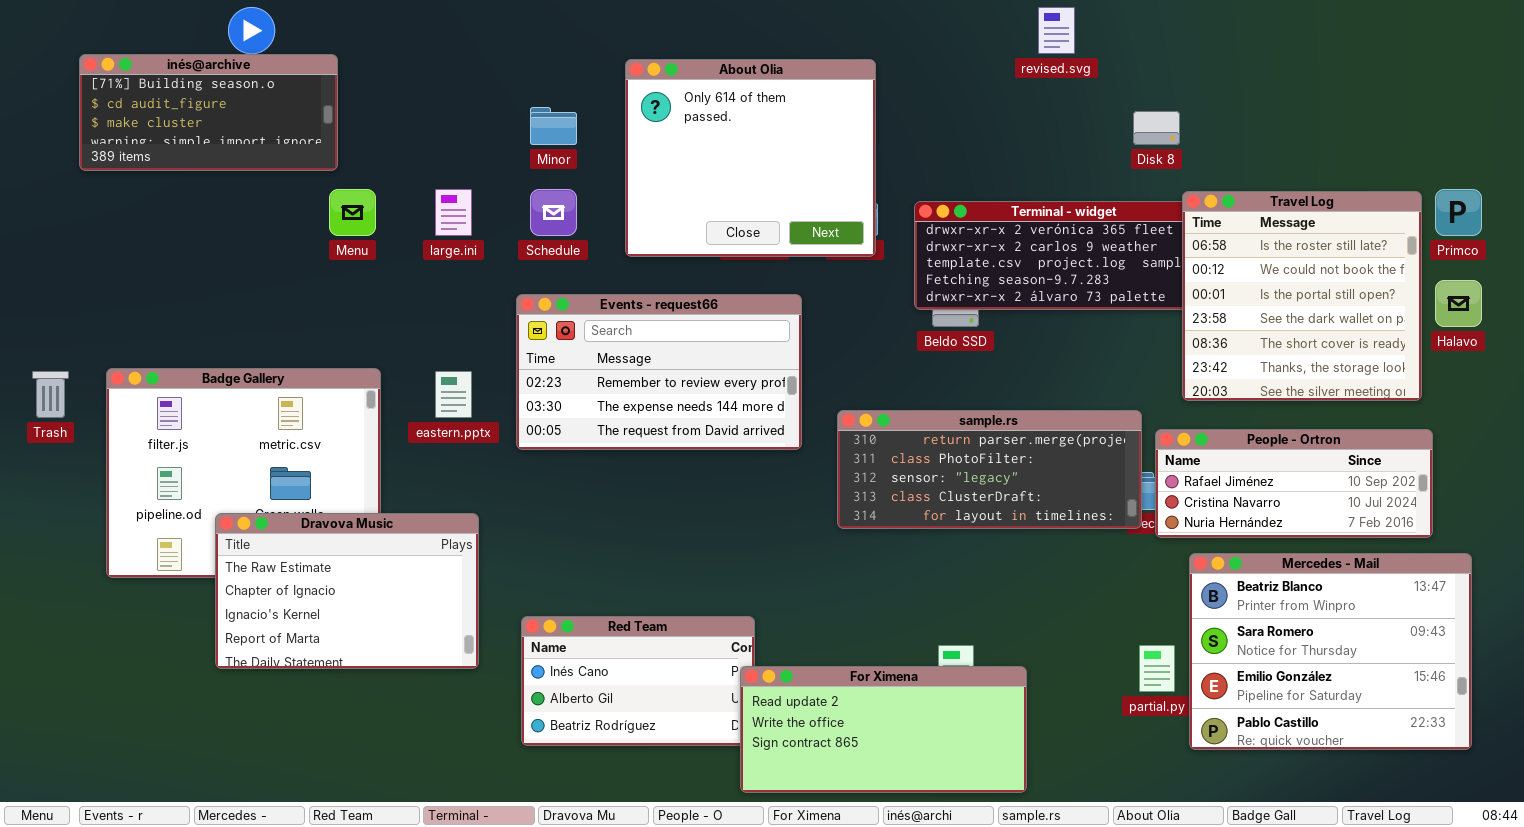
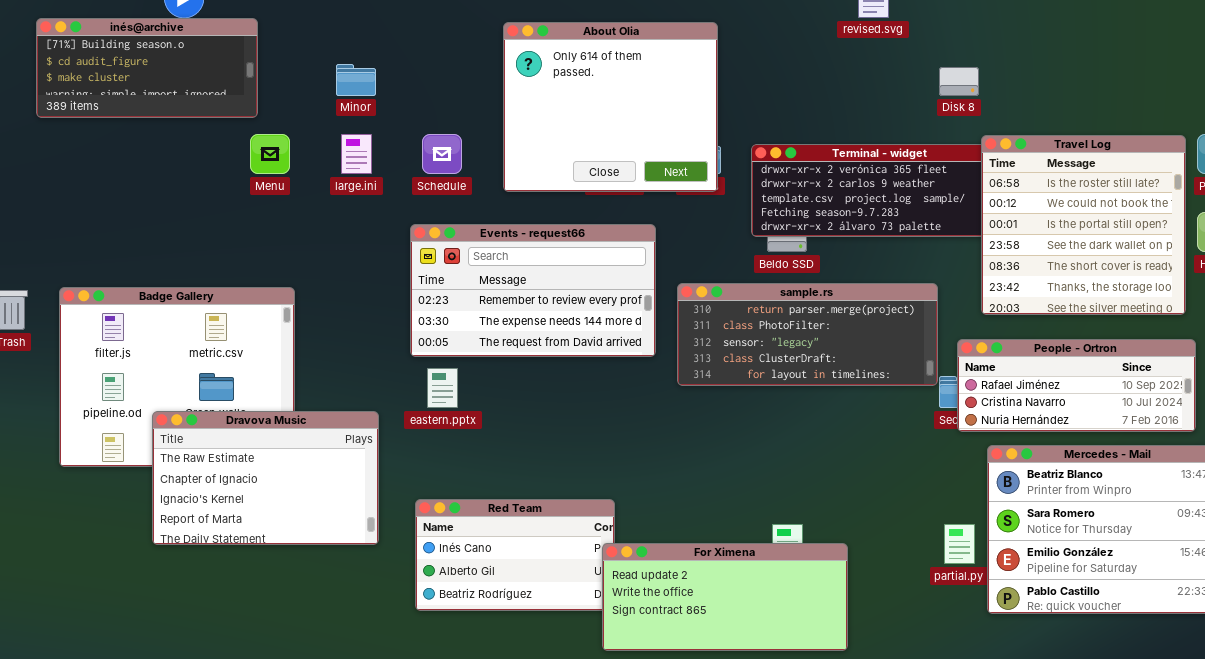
Minor: [530,107,577,145] -> [336,64,376,96], moved
eastern.pptx: [435,371,472,418] -> [427,368,458,408], moved
sample.rs: [837,410,1142,529] -> [677,283,938,386], moved

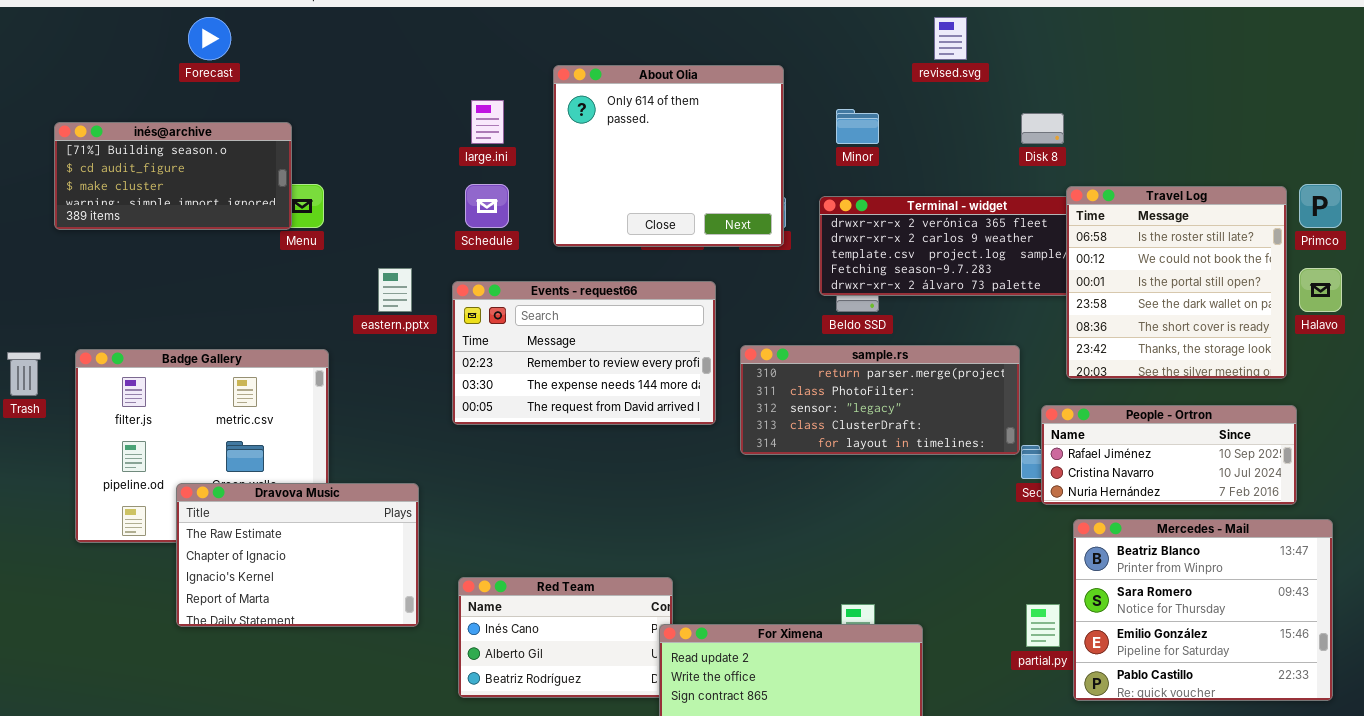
inés@archive: [36,18,258,118] -> [54,122,292,230], moved
Minor: [336,64,376,96] -> [836,109,879,144], moved
large.ini: [341,134,372,174] -> [471,100,504,144], moved
eastern.pptx: [427,368,458,408] -> [378,268,412,312], moved

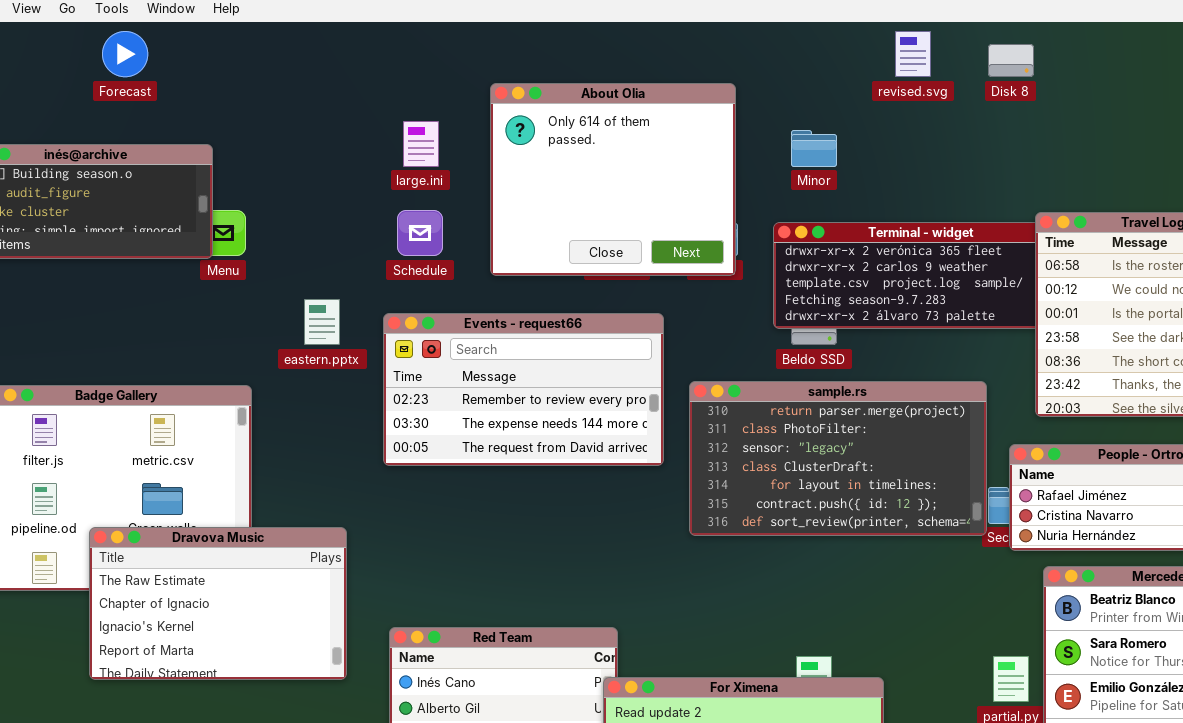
Disk 8: [1021,113,1064,144] -> [988,44,1034,77], moved
sample.rs: [740,345,1020,455] -> [689,381,987,536], resized

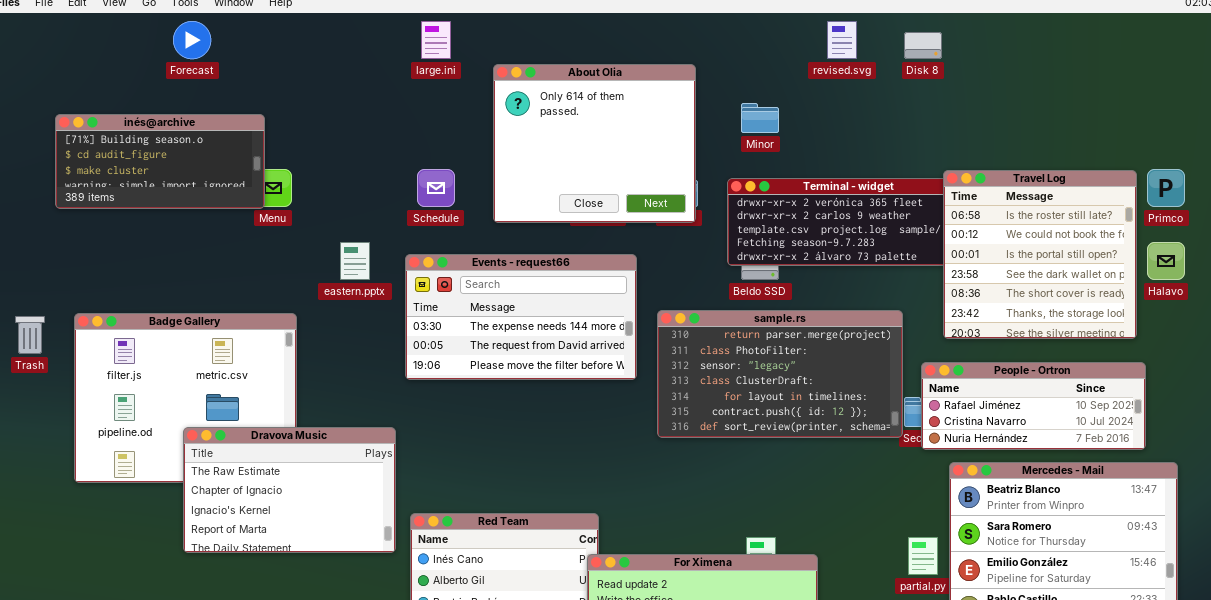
large.ini: [403,121,439,167] -> [421,21,451,59], moved
Events - request66: [383,313,664,466] -> [405,254,637,380], scrolled down 1 row
Dravova Music: [89,527,347,680] -> [183,427,396,553], moved

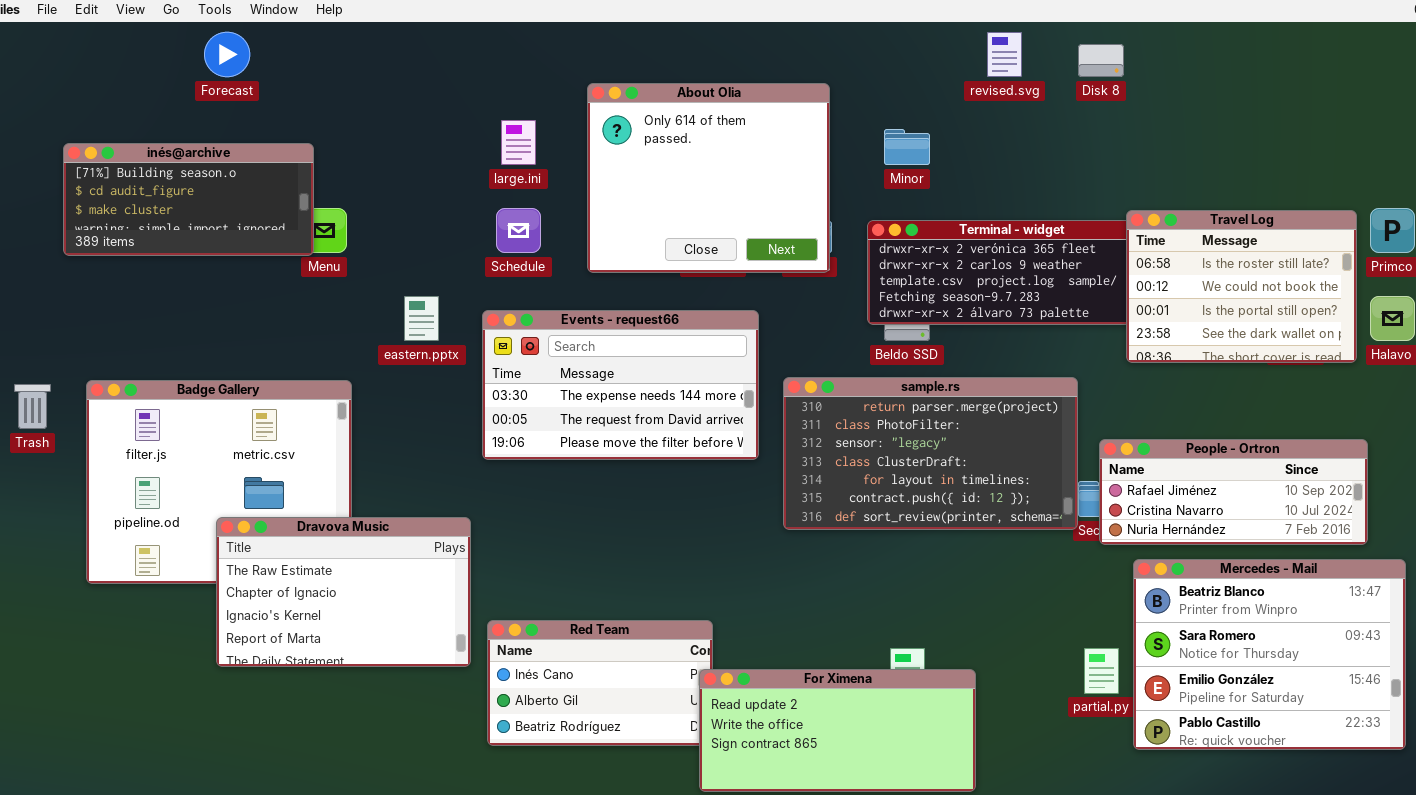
large.ini: [421,21,451,59] -> [501,120,536,165], moved
Travel Log: [943,170,1137,339] -> [1126,210,1357,363], resized

